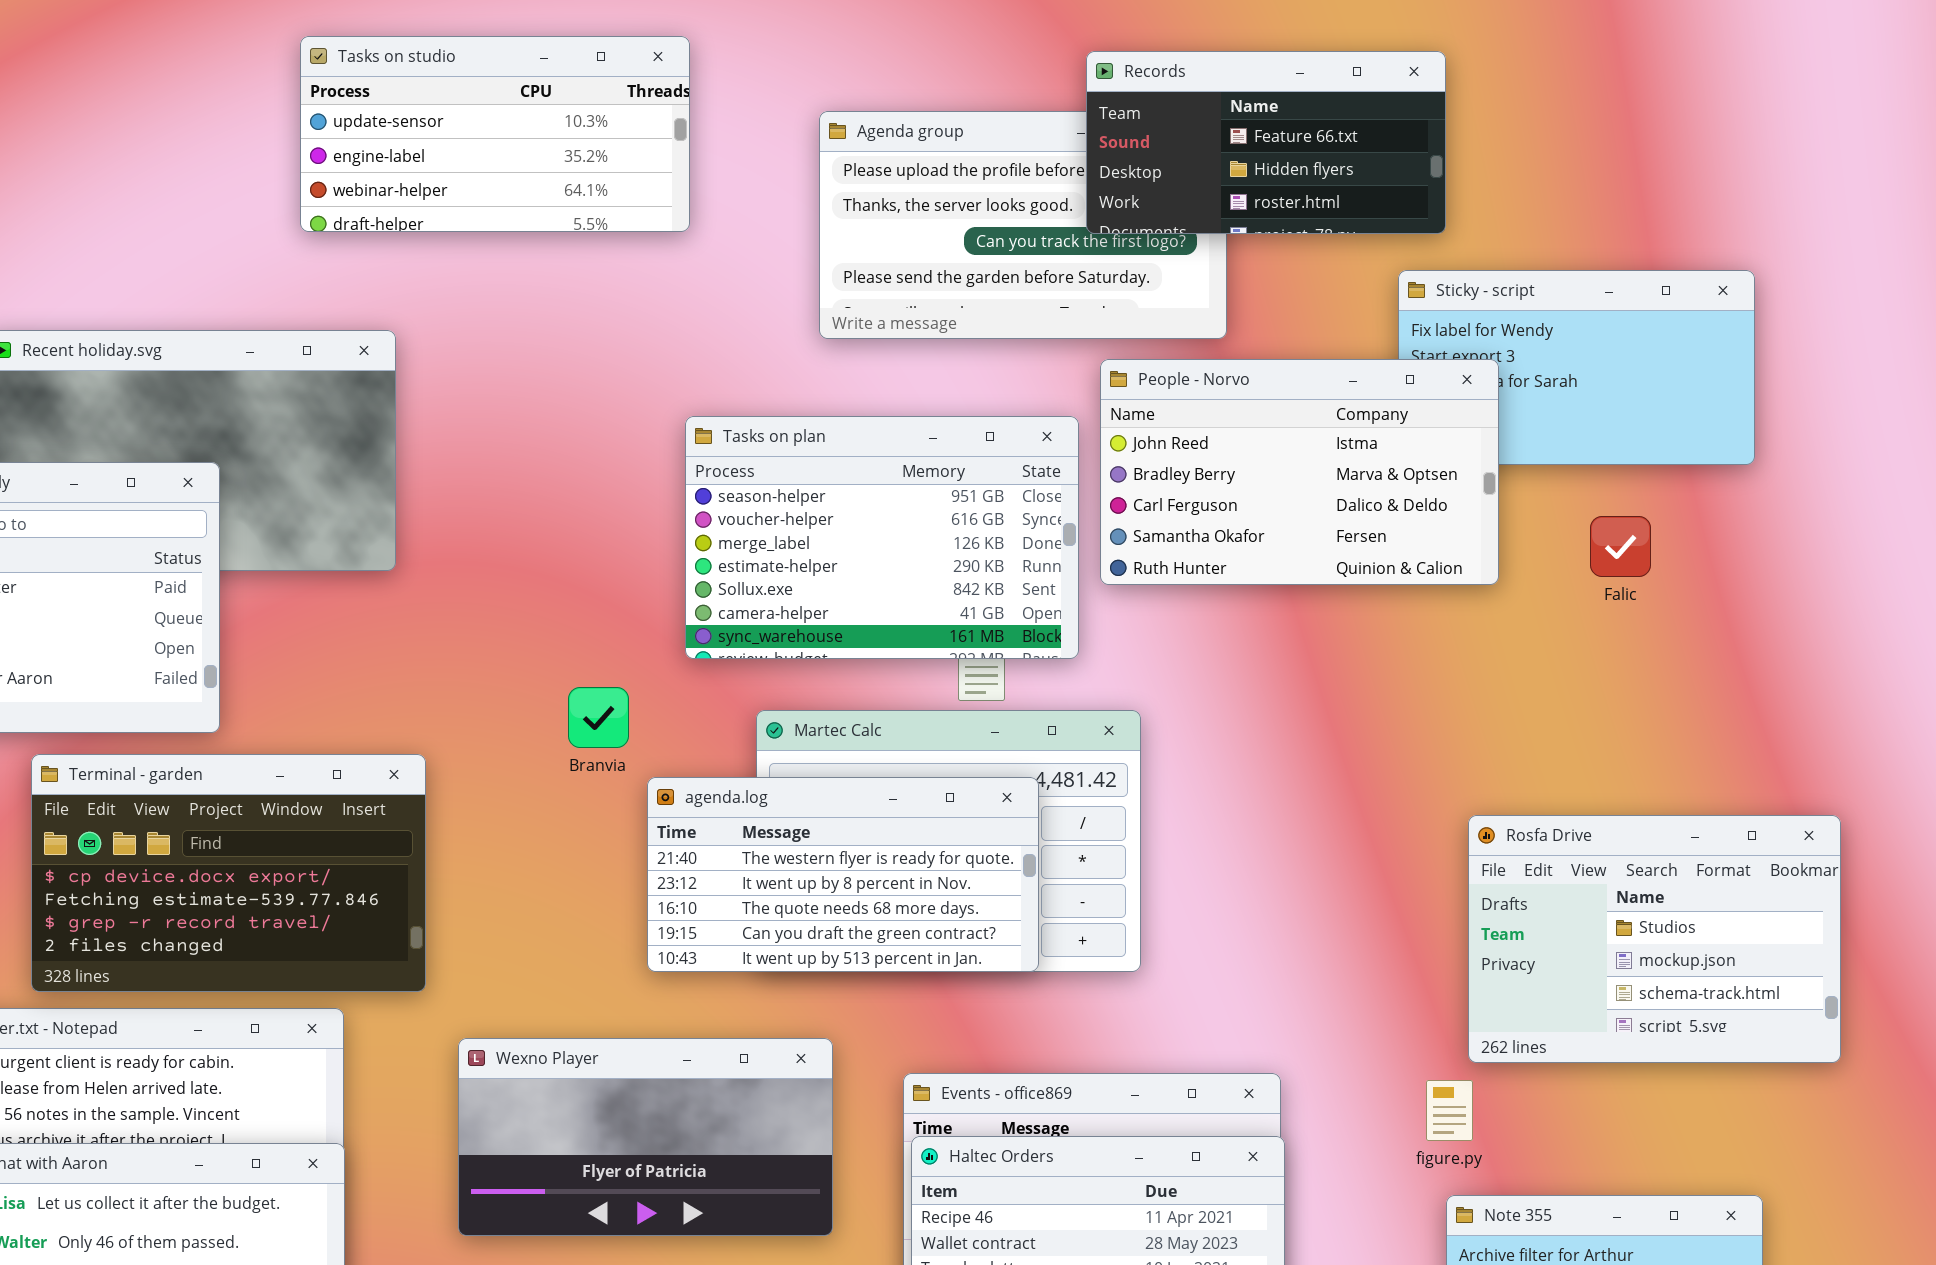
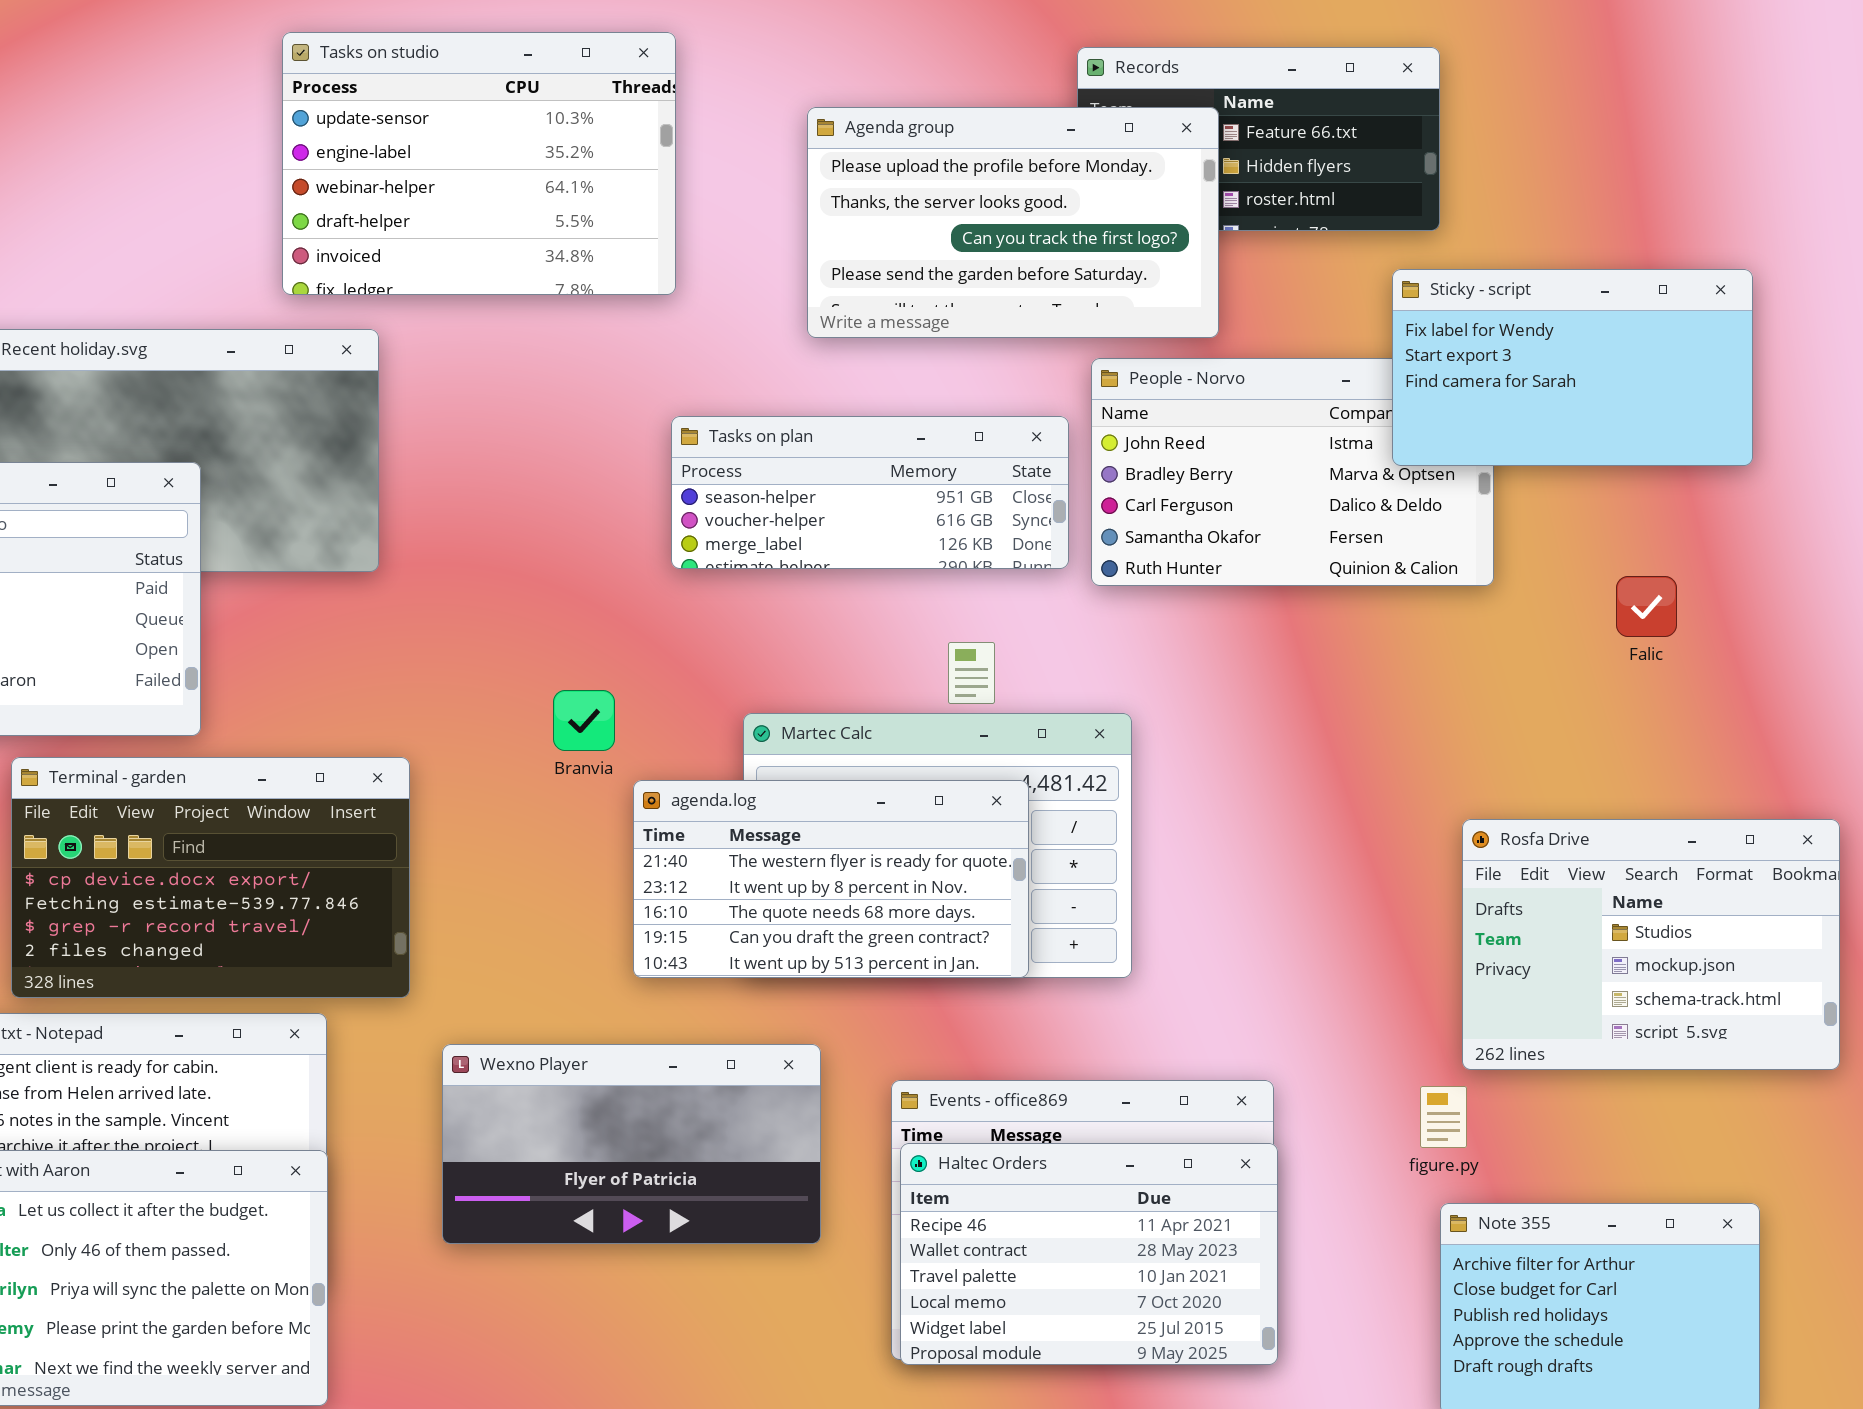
Tasks on studio: [300,36,690,232] -> [282,32,676,295], resized
Agenda group: [819,111,1227,339] -> [807,107,1219,338], raised
Sticky - script: [1398,270,1755,465] -> [1392,269,1753,466], raised
Tasks on plan: [685,416,1079,659] -> [671,416,1069,569], resized
Falic: [1590,516,1651,577] -> [1616,576,1677,637], moved

